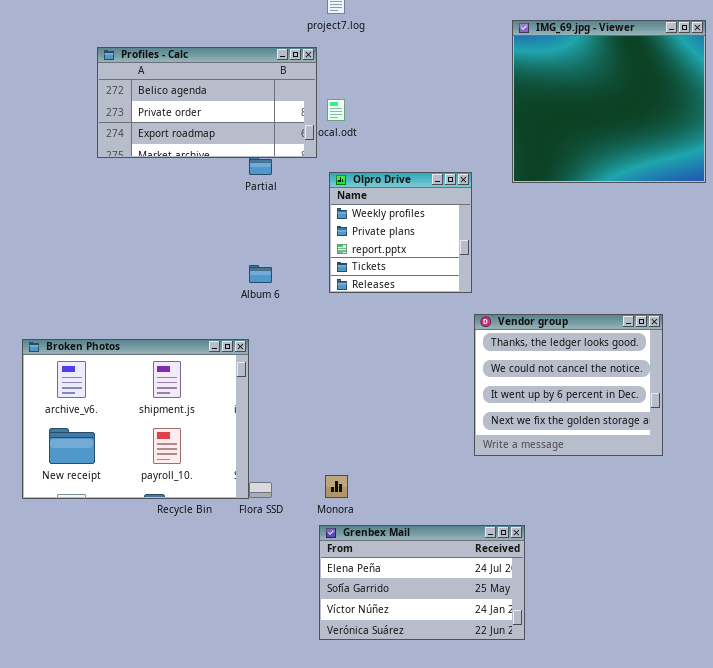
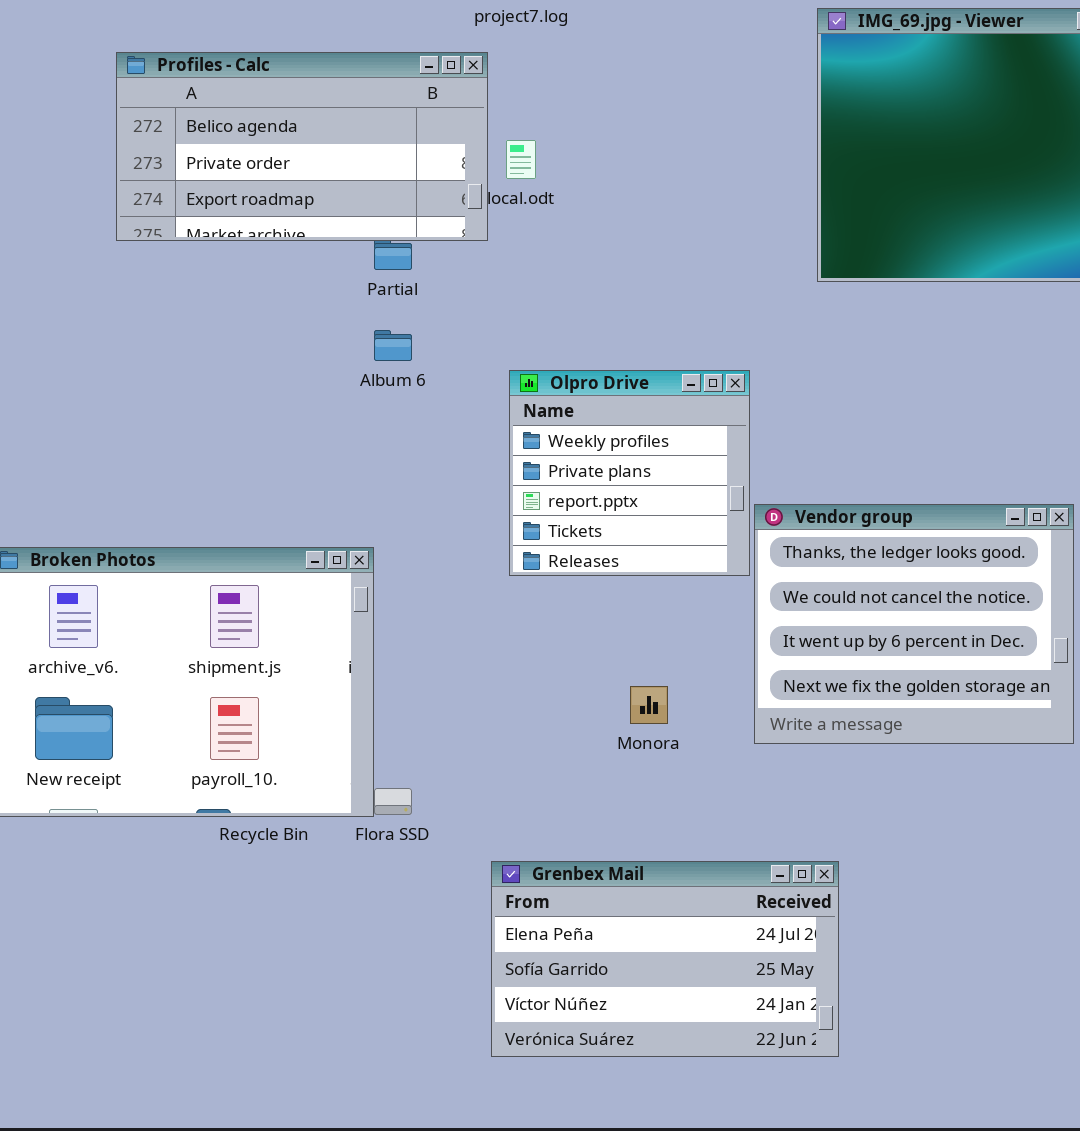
Olpro Drive: [329,172,472,293] -> [509,370,750,576], moved
Album 6: [249,265,272,283] -> [374,330,412,361], moved
Monora: [325,475,348,498] -> [630,686,668,724], moved

